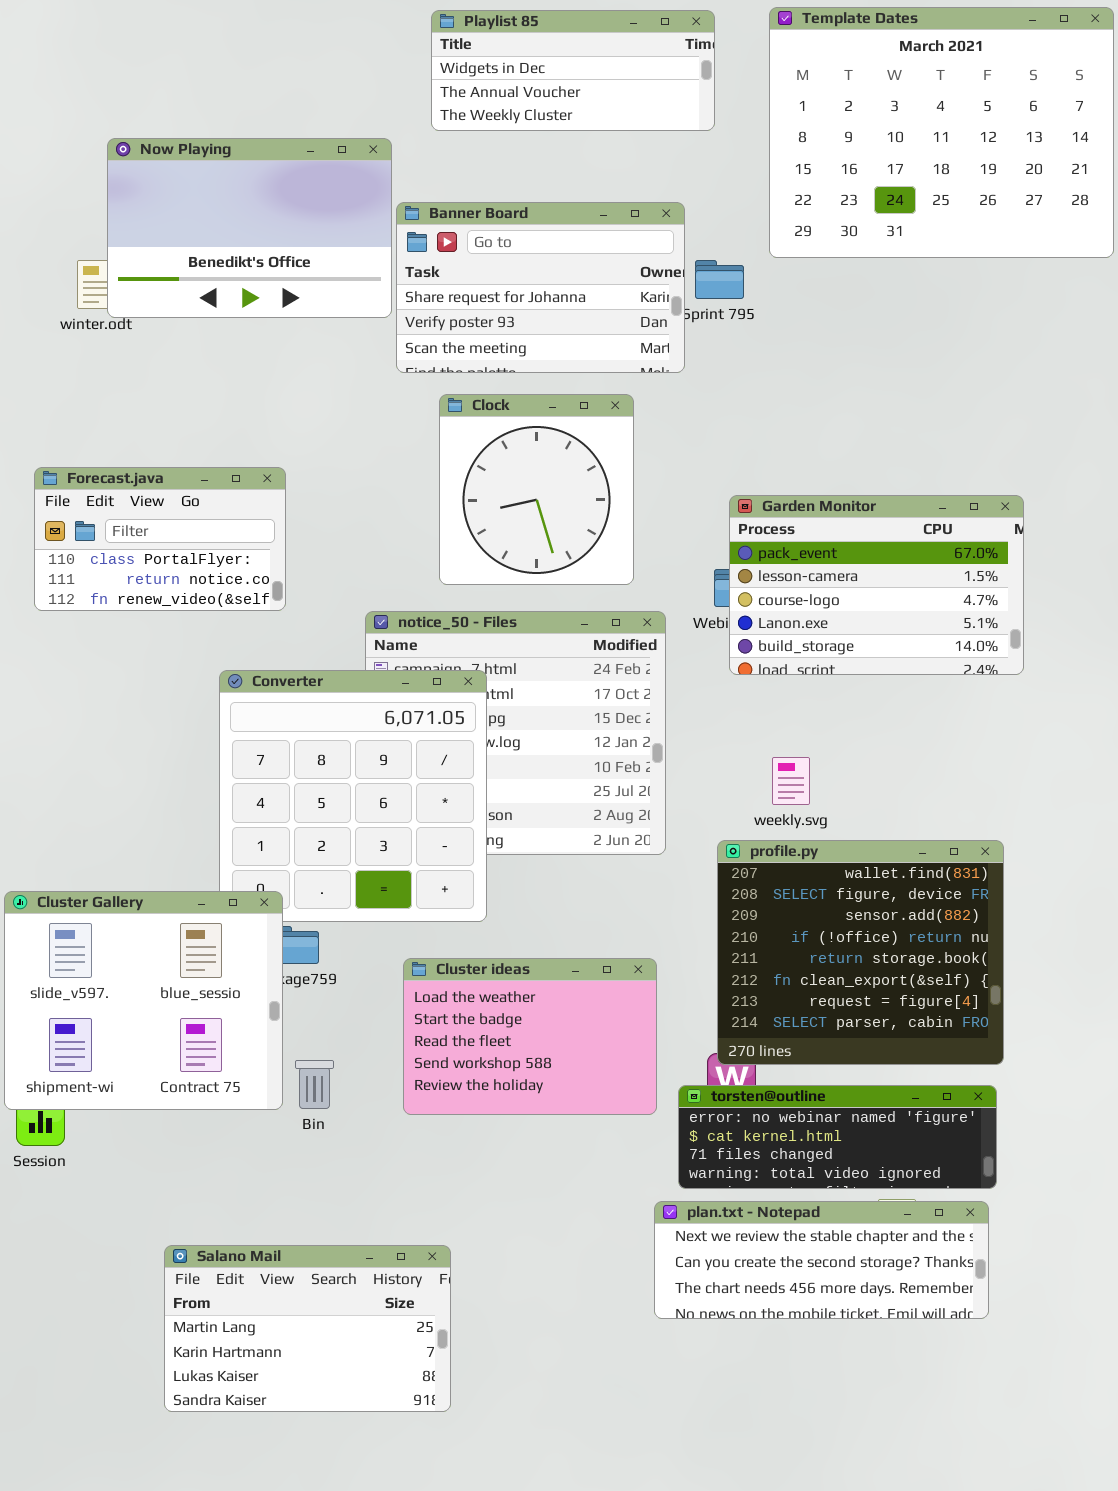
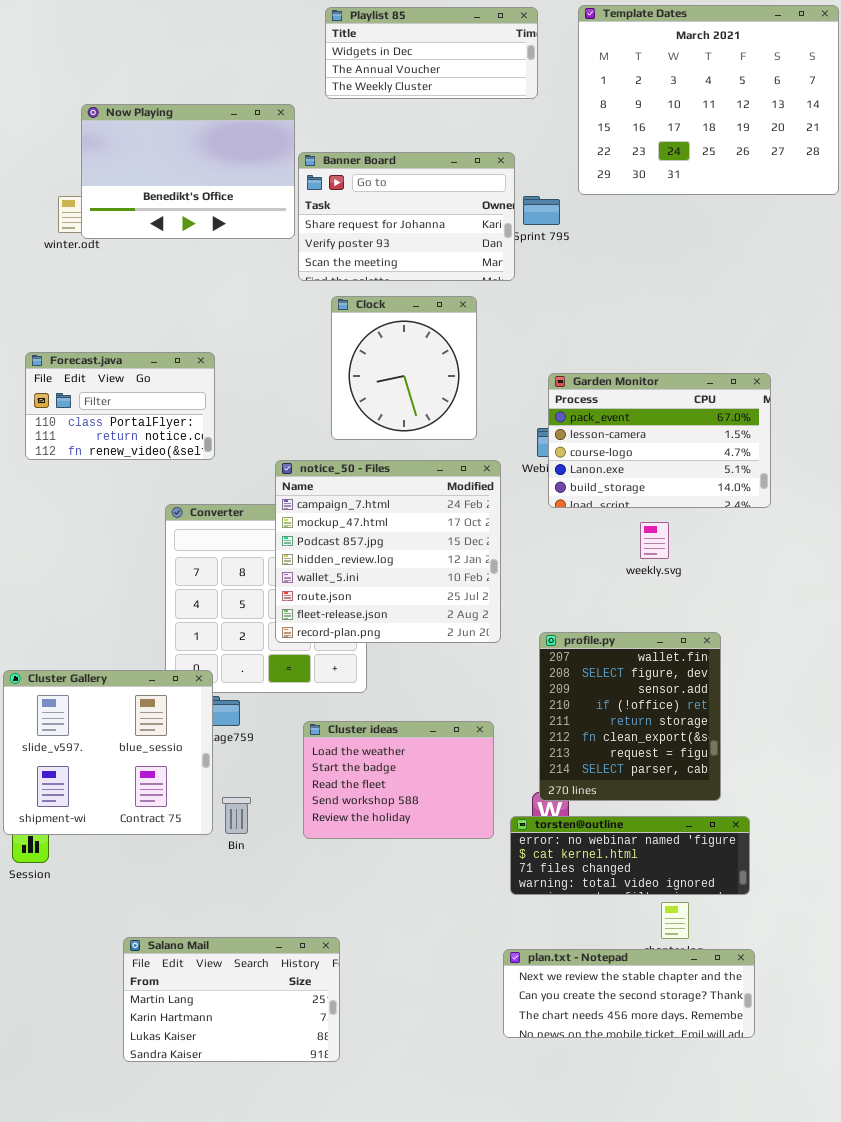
notice_50 - Files: [365,611,666,855] -> [275,460,501,643], raised
weekly.svg: [772,757,810,805] -> [640,522,669,559], moved
profile.py: [717,840,1004,1065] -> [539,632,721,801], resized
plan.txt - Notepad: [654,1201,989,1319] -> [503,949,755,1038], moved

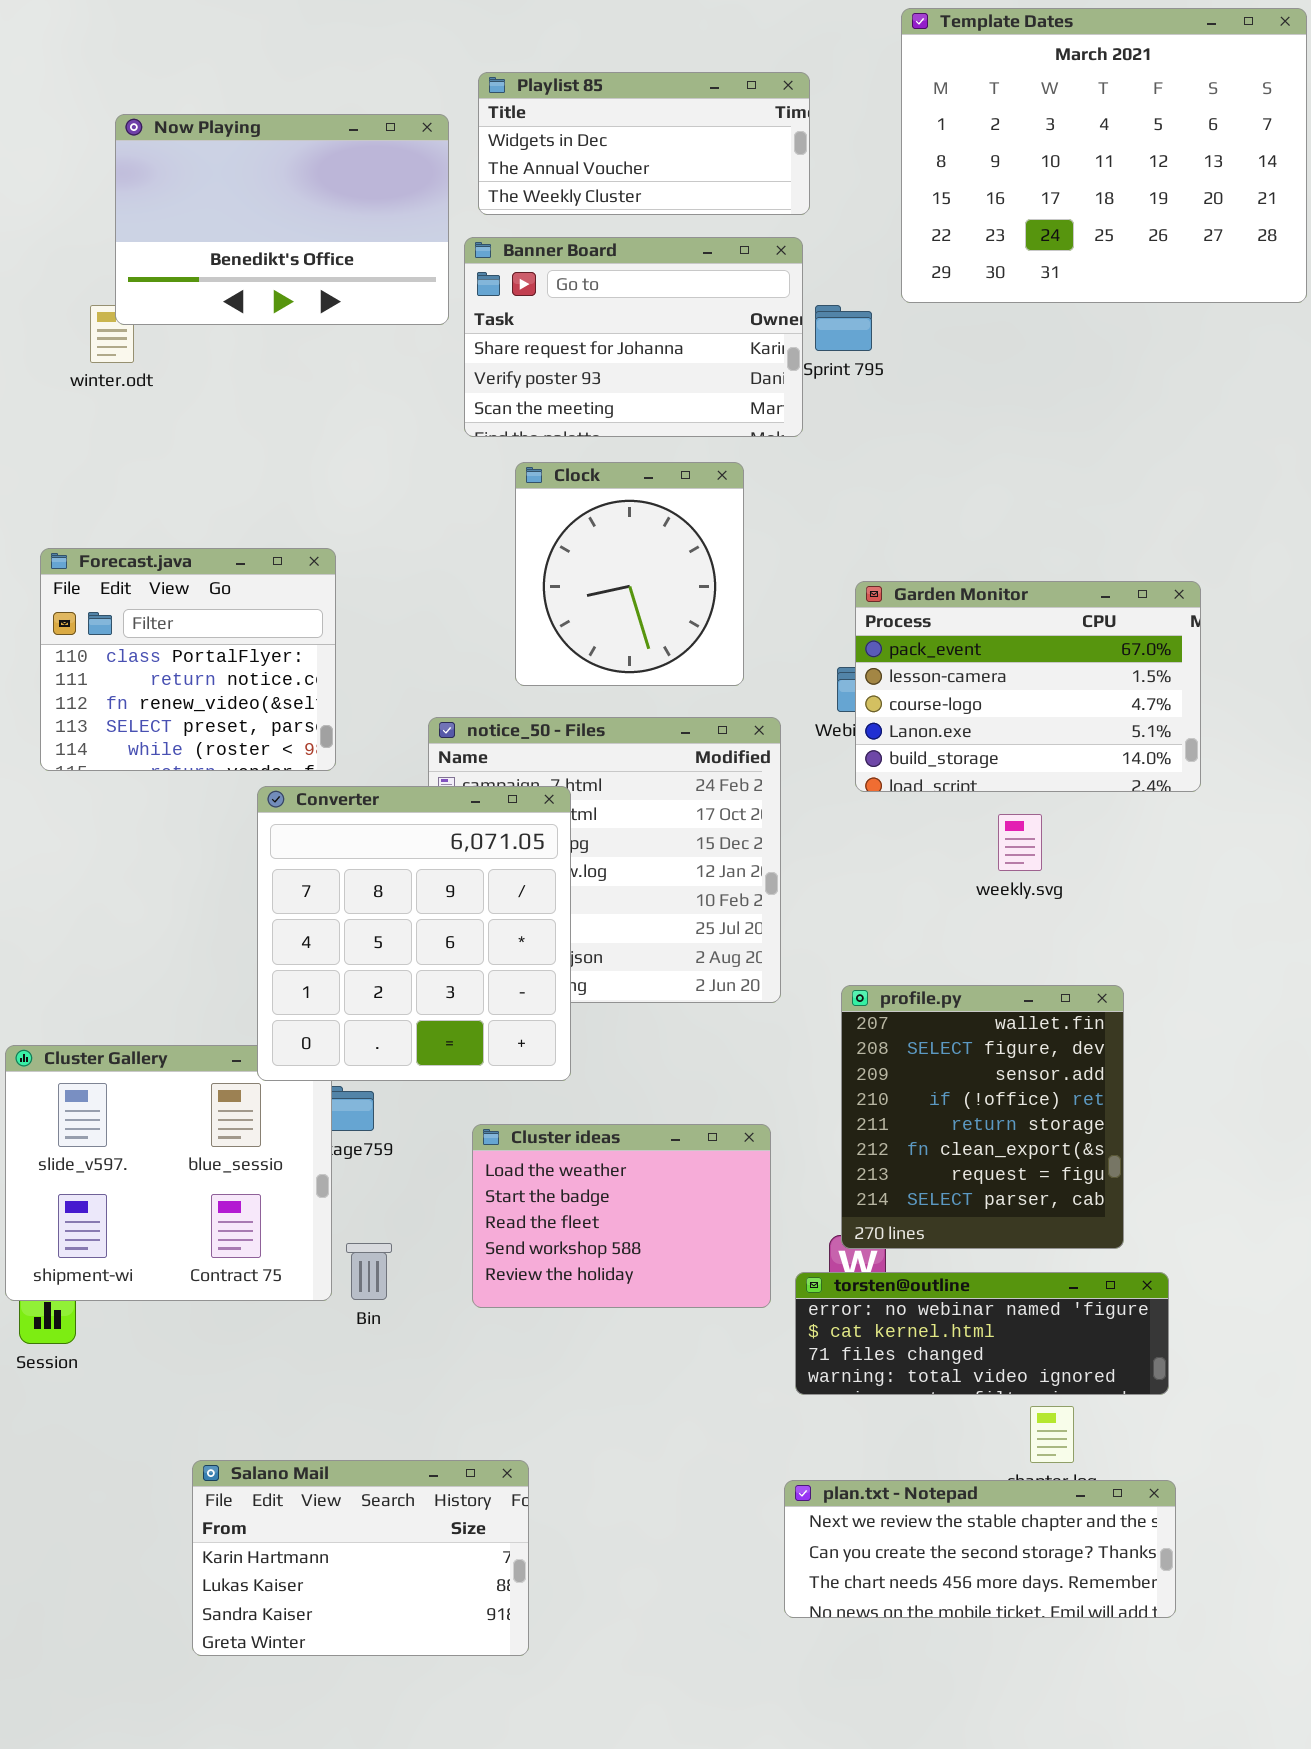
Playlist 85: [325,7,538,99] -> [478,72,810,215], moved
Now Playing: [81,104,295,239] -> [115,114,449,325], moved
Forecast.java: [25,352,215,460] -> [40,548,336,771], resized
Converter: [165,504,367,693] -> [257,786,571,1081], raised
Salano Mail: [123,937,340,1062] -> [192,1460,529,1656], scrolled down 1 row

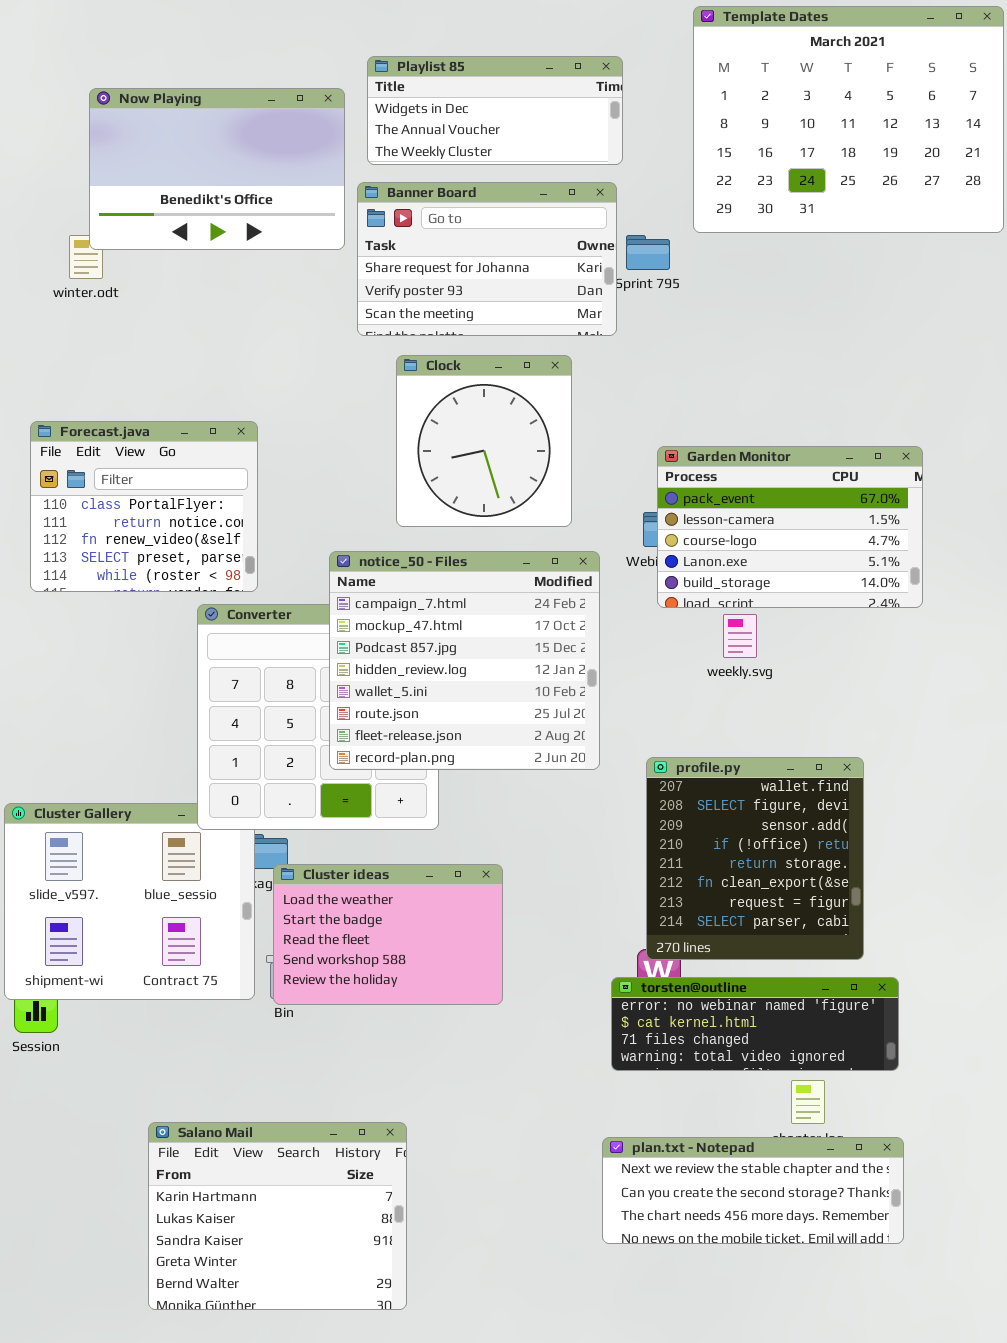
notice_50 - Files: [428,717,781,1003] -> [329,551,600,770], raised
weekly.svg: [998,814,1042,871] -> [723,614,757,658], moved
Cluster ideas: [472,1124,771,1308] -> [273,864,503,1005], moved
Salano Mail: [192,1460,529,1656] -> [148,1122,407,1310], resized

